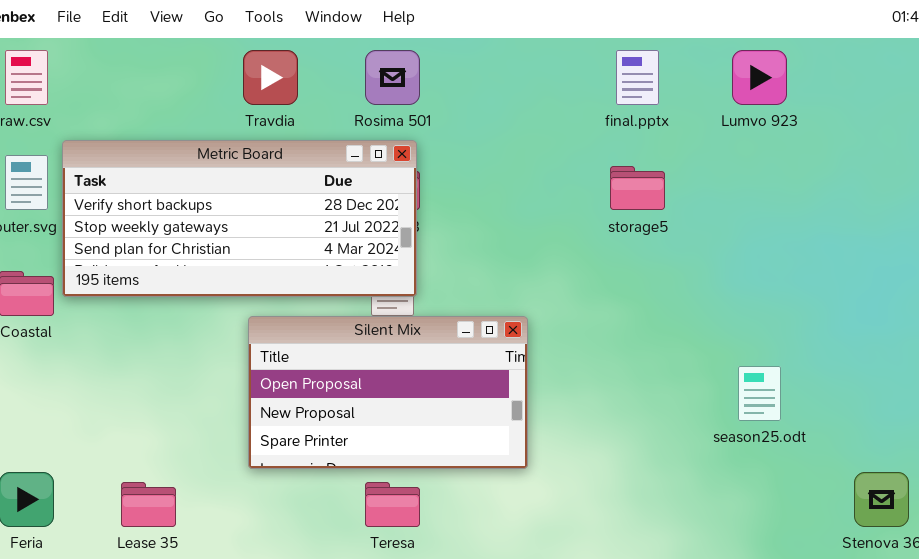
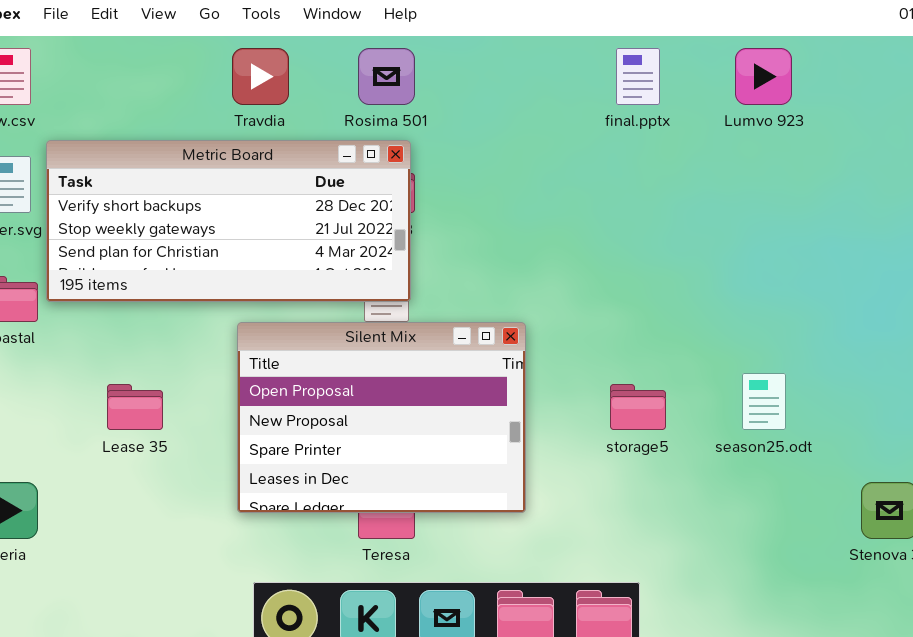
storage5: [610,166,665,210] -> [610,384,666,430], moved
Silent Mix: [248,316,528,469] -> [237,322,526,513], resized
Lease 35: [121,482,176,527] -> [107,384,163,430], moved

